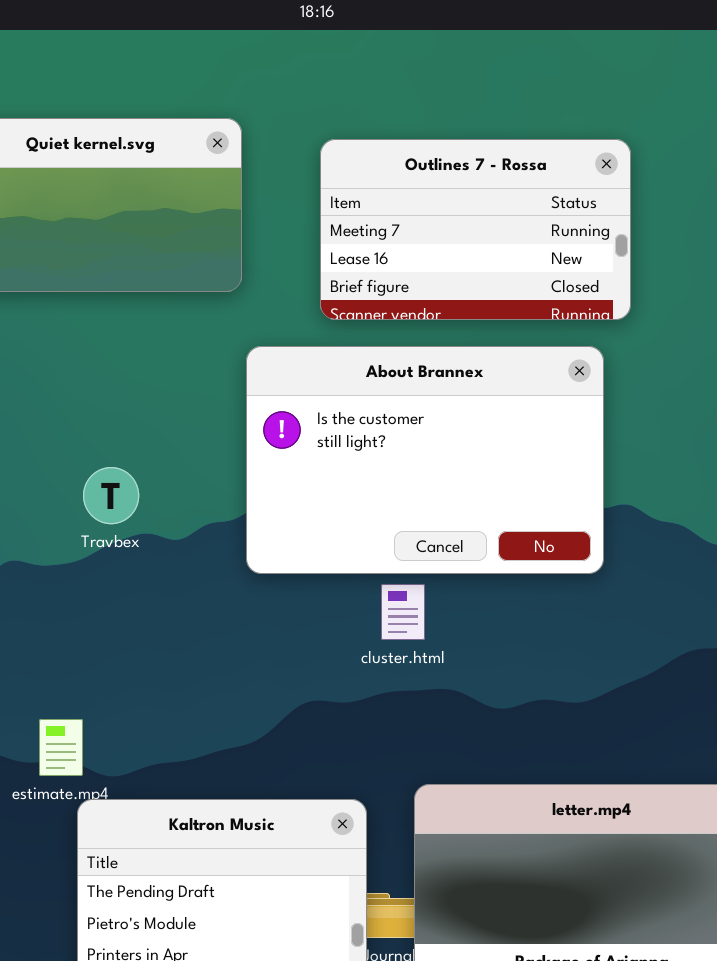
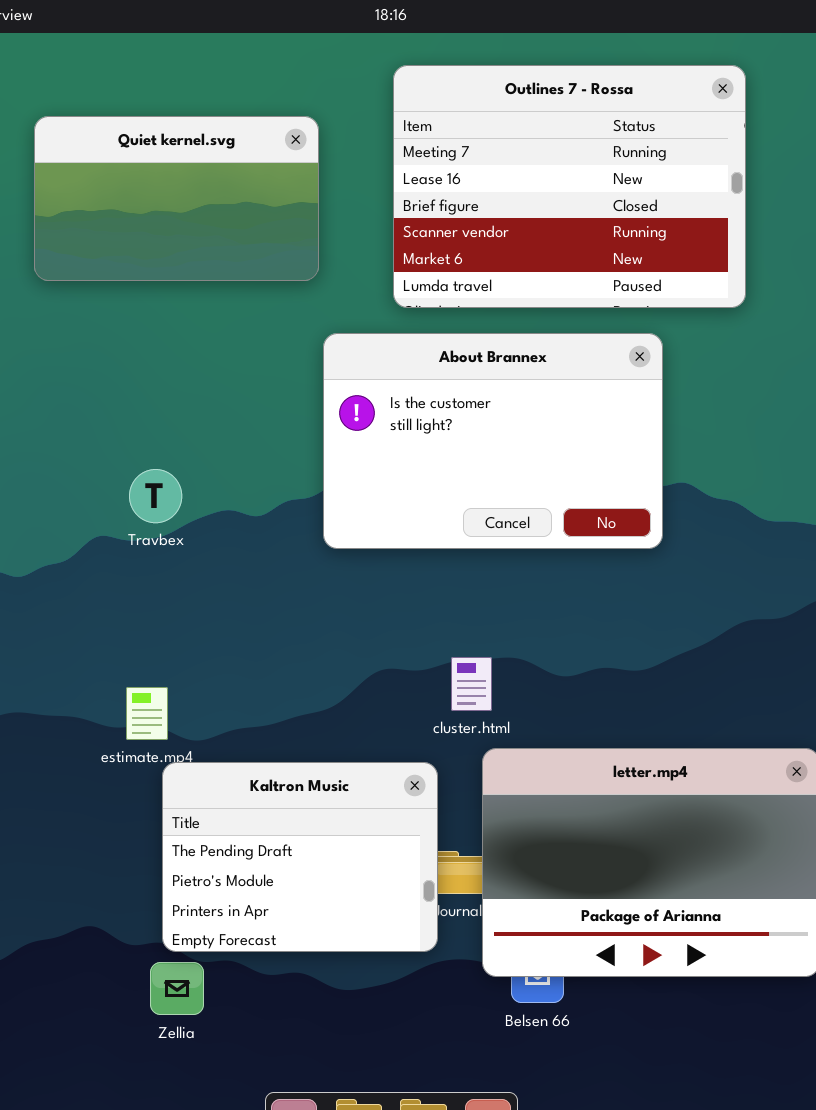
Outlines 7 - Rossa: [320,139,631,320] -> [393,65,746,308], resized
Travbex: [83,467,139,524] -> [129,469,182,523], moved
cluster.html: [381,584,425,640] -> [451,657,492,711], moved

